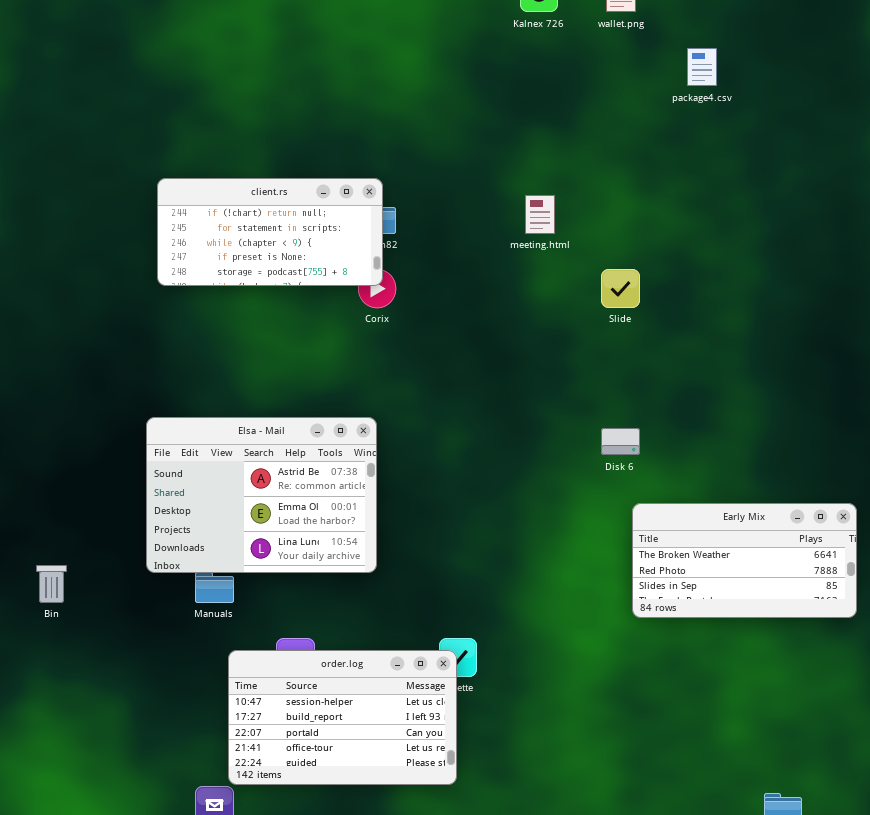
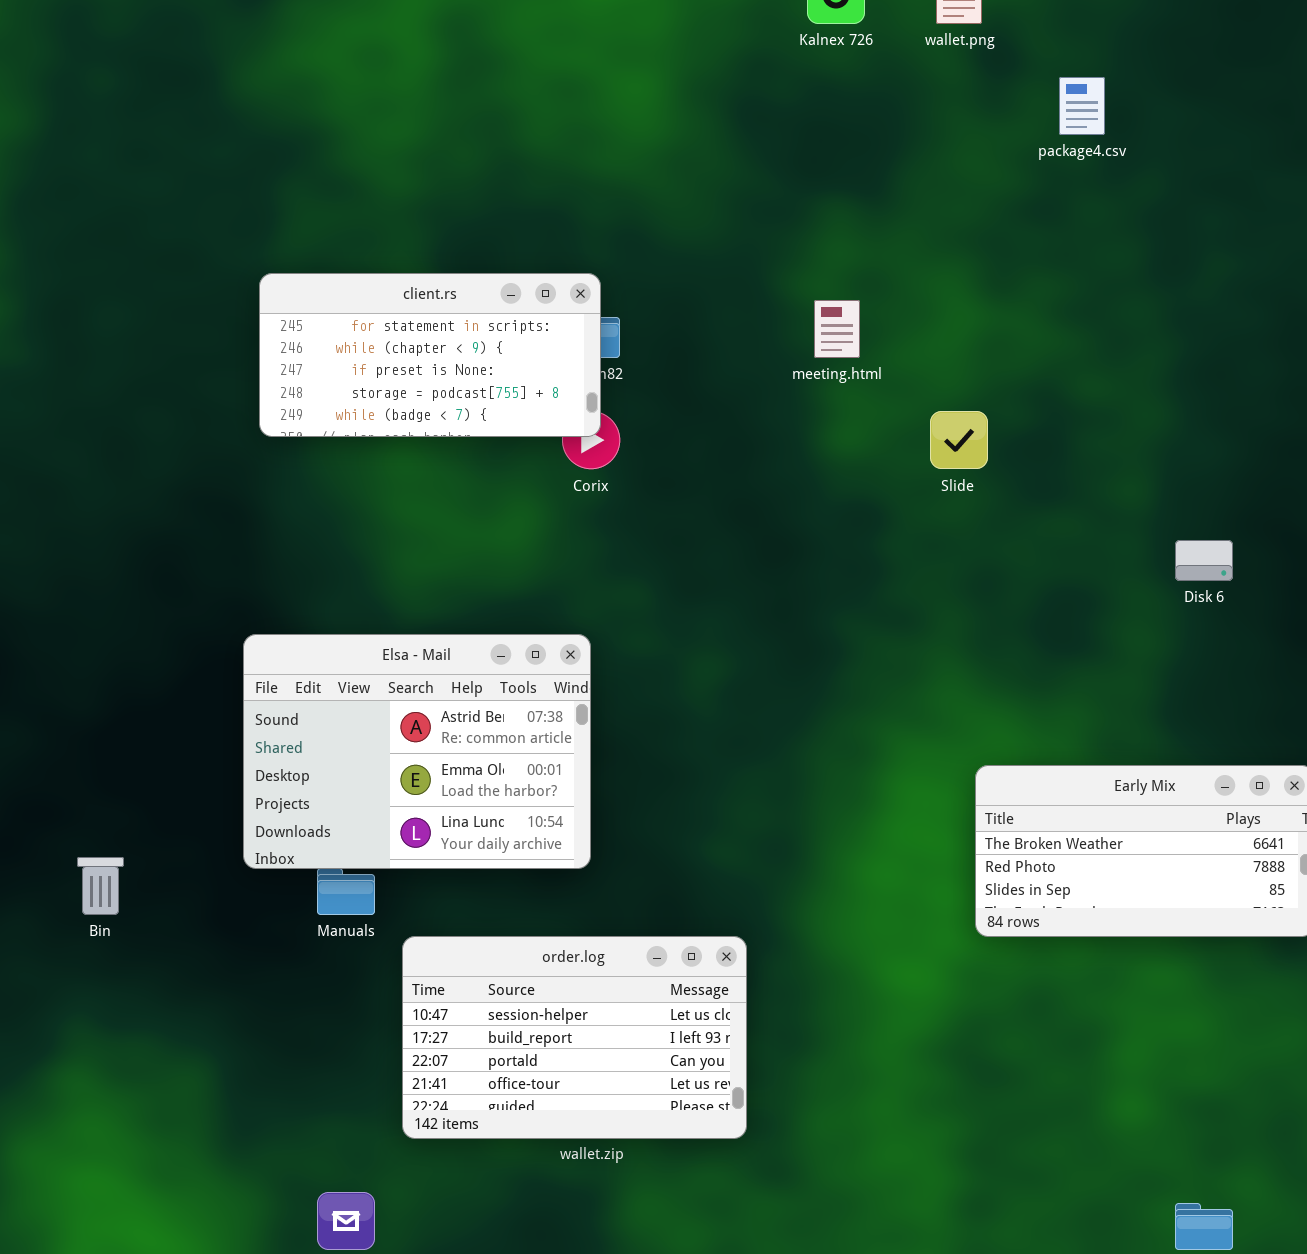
client.rs: [157,178,383,286] -> [259,273,601,437], scrolled down 1 row
Disk 6: [601,428,640,455] -> [1175,540,1233,581], moved
order.log: [228,650,457,785] -> [402,936,747,1139], moved

